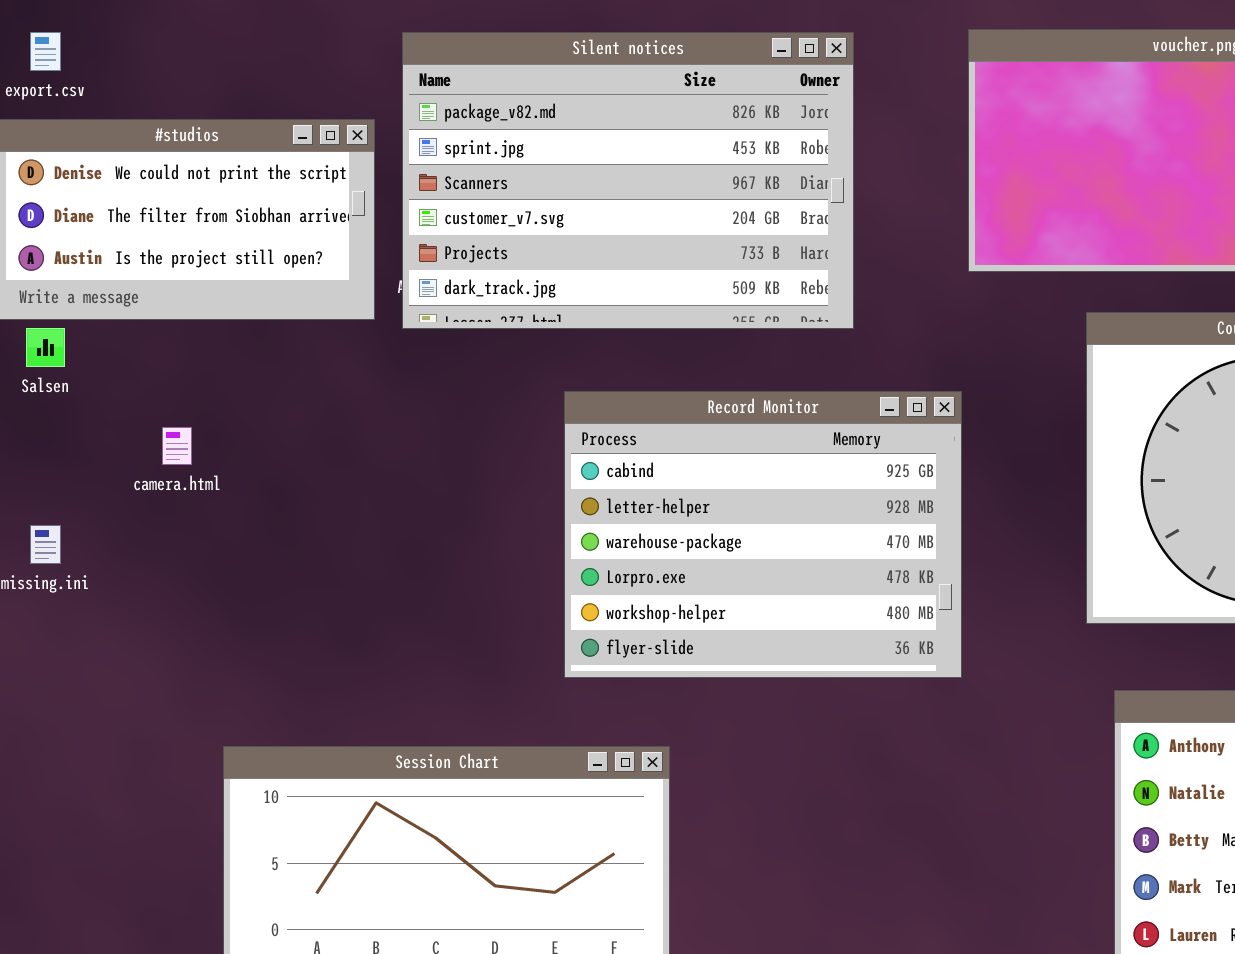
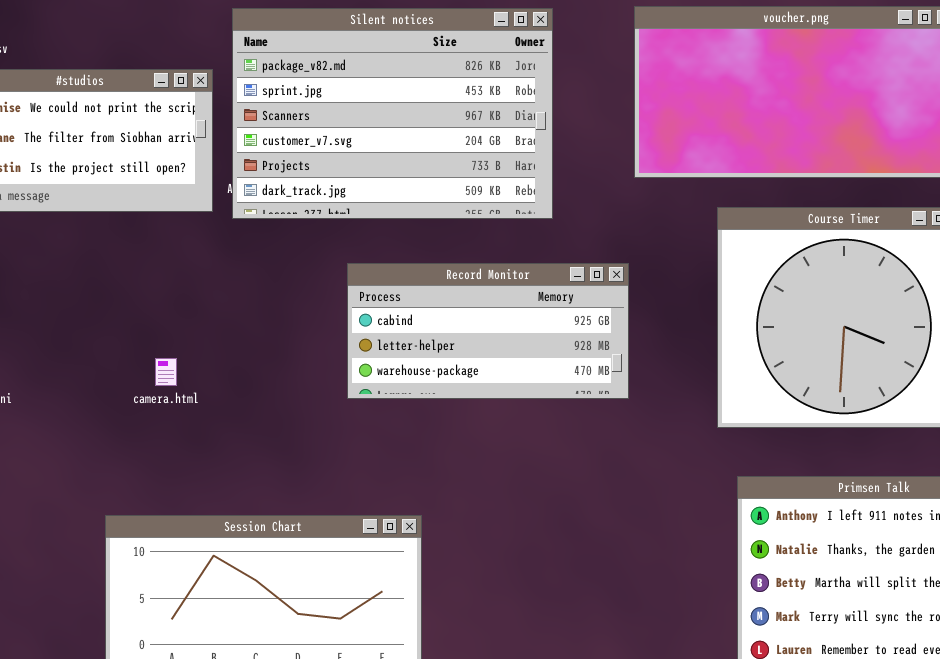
Record Monitor: [564,391,962,678] -> [347,263,629,399], resized
camera.html: [162,427,192,465] -> [155,358,177,386], moved

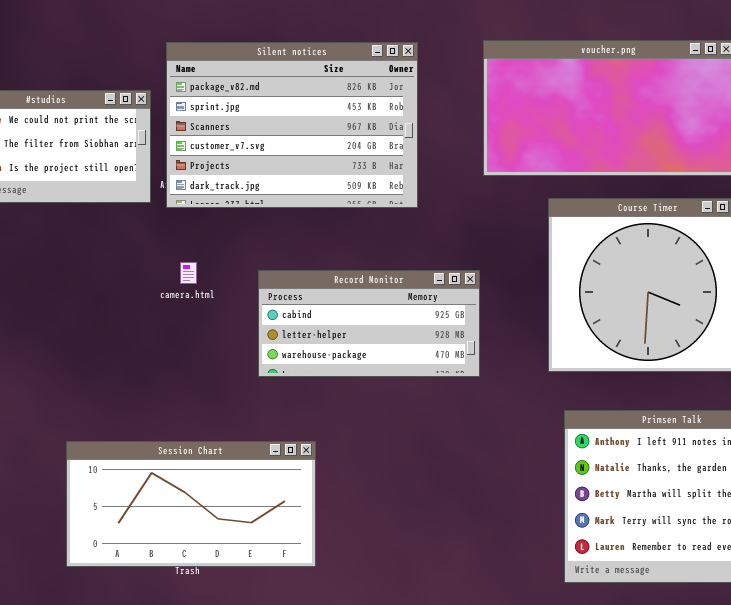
Record Monitor: [347,263,629,399] -> [258,270,480,377], moved
camera.html: [155,358,177,386] -> [180,262,197,284], moved

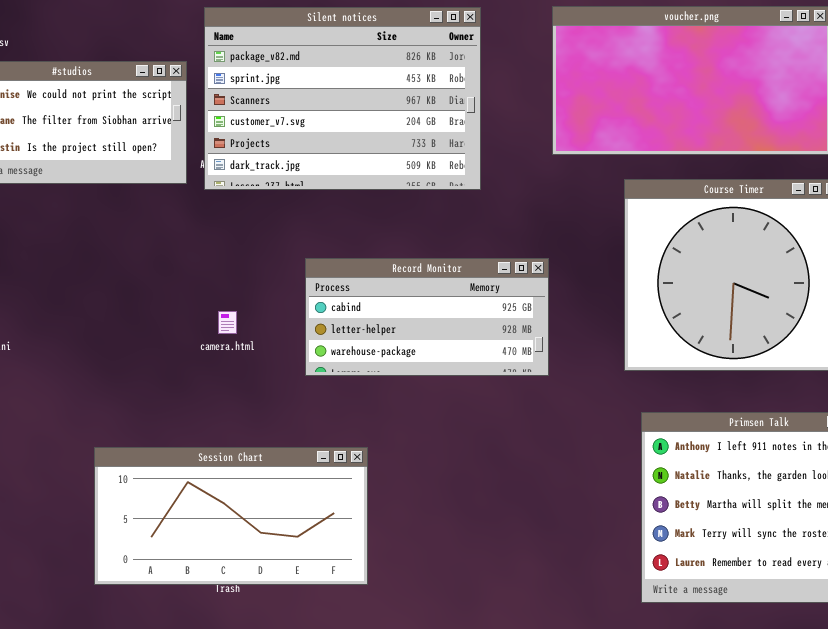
camera.html: [180,262,197,284] -> [218,311,237,334], moved

